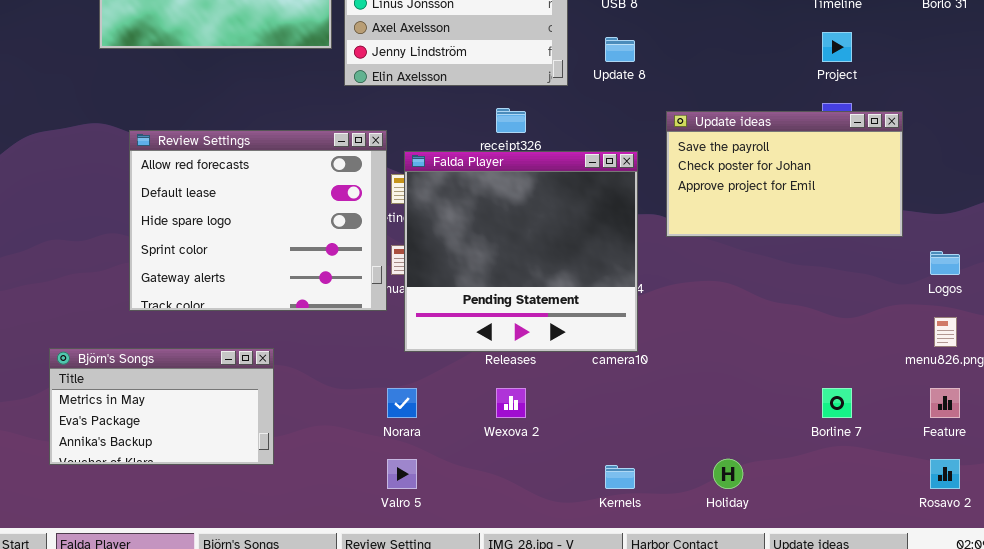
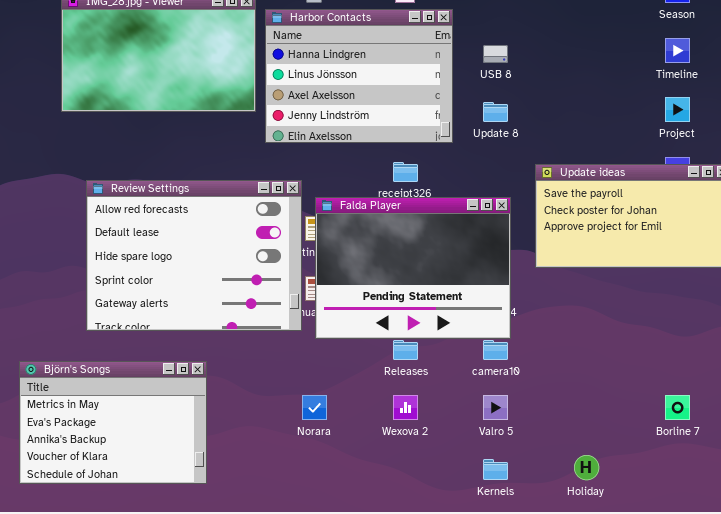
Falda Player: [404,151,638,352] -> [315,197,511,339], resized
Björn's Songs: [49,348,274,465] -> [19,361,207,484], resized
Valro 5: [387,459,417,489] -> [483,395,508,420], moved

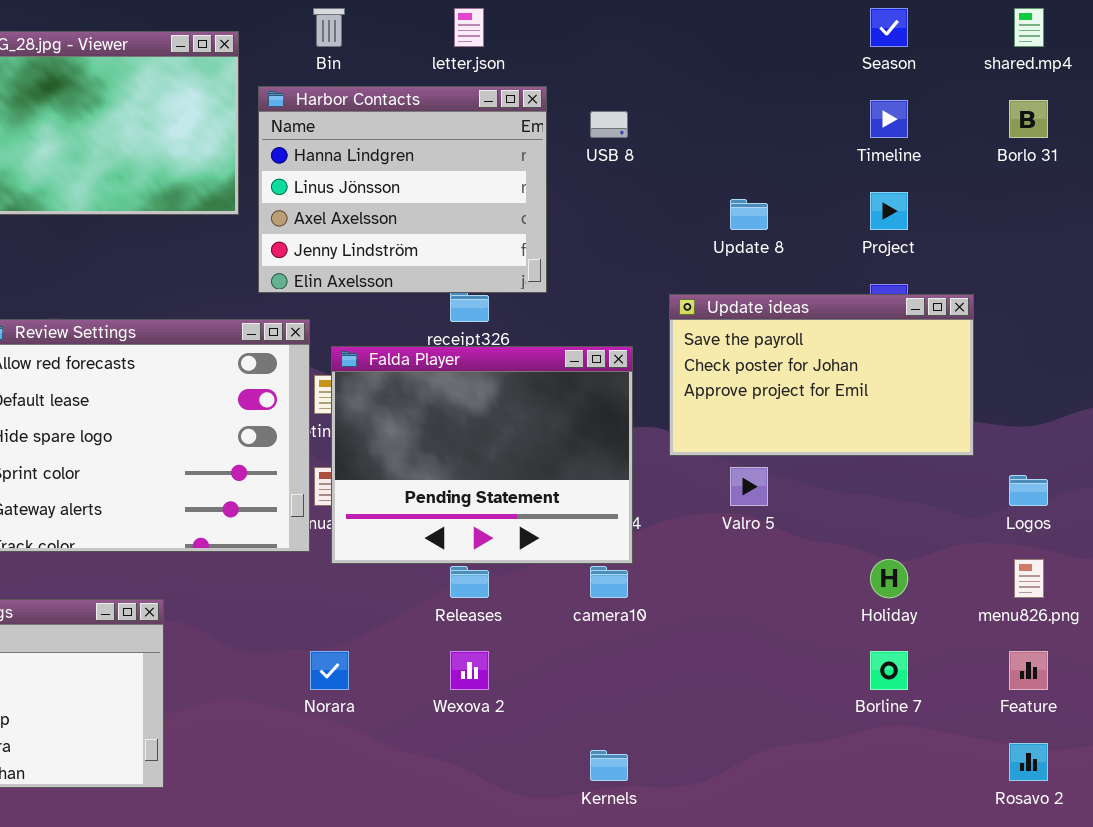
Harbor Contacts: [265,9,453,143] -> [258,86,547,293], moved
Update 8: [483,102,508,122] -> [730,199,768,230], moved
Valro 5: [483,395,508,420] -> [730,467,768,506], moved
Holiday: [574,455,599,480] -> [870,559,908,598], moved

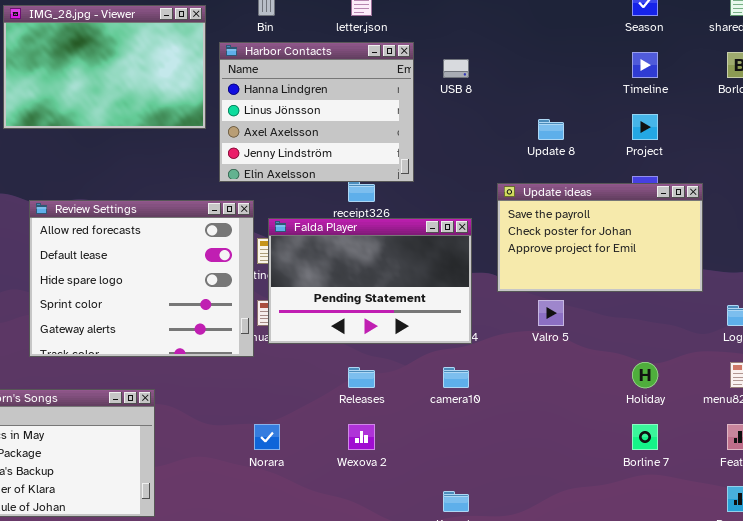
Falda Player: [331,346,633,564] -> [268,218,472,344], resized

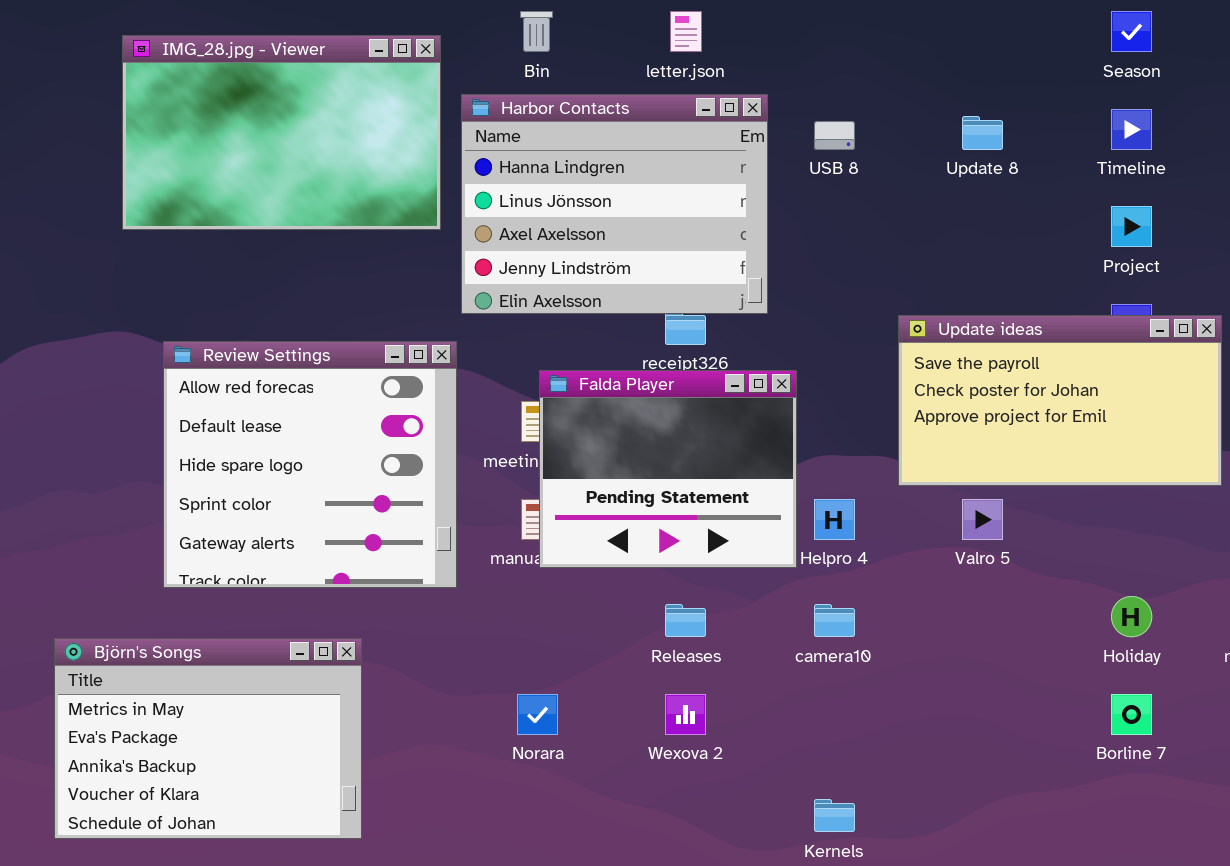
Update 8: [538,119,564,140] -> [962,116,1003,150], moved
Review Settings: [29,200,254,357] -> [163,341,457,588], resized
Falda Player: [268,218,472,344] -> [539,370,797,568], resized

